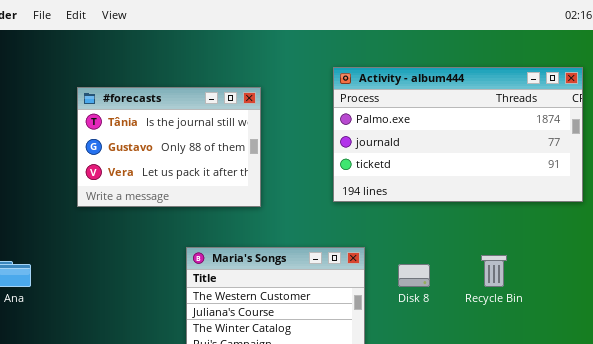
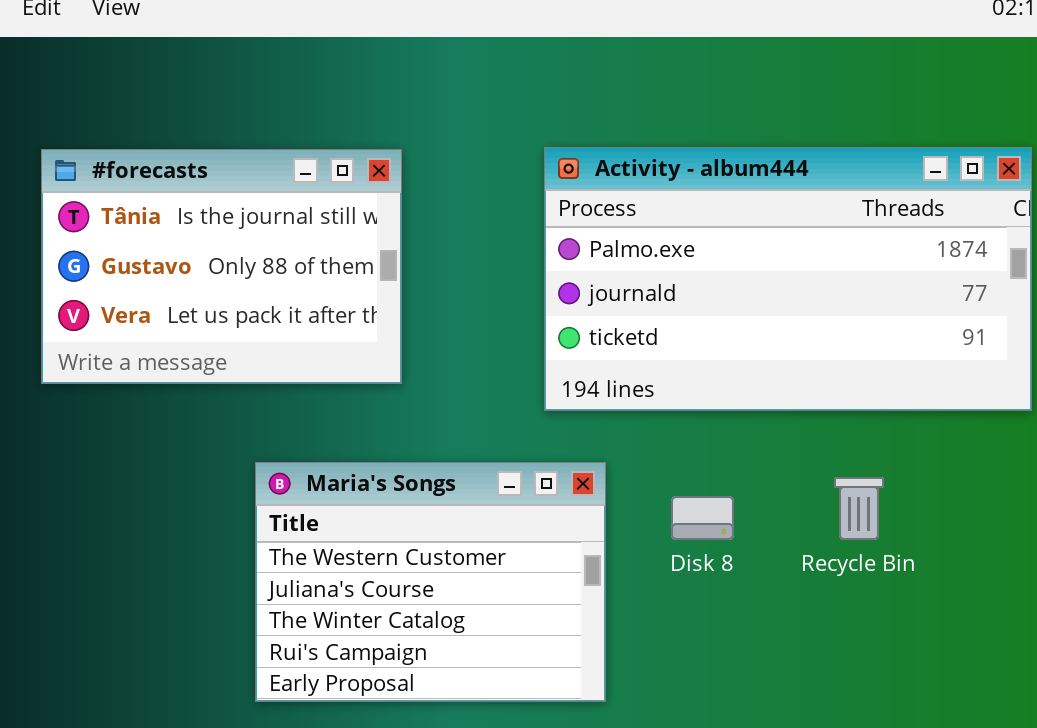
Activity - album444: [333,67,583,202] -> [544,147,1032,411], moved

